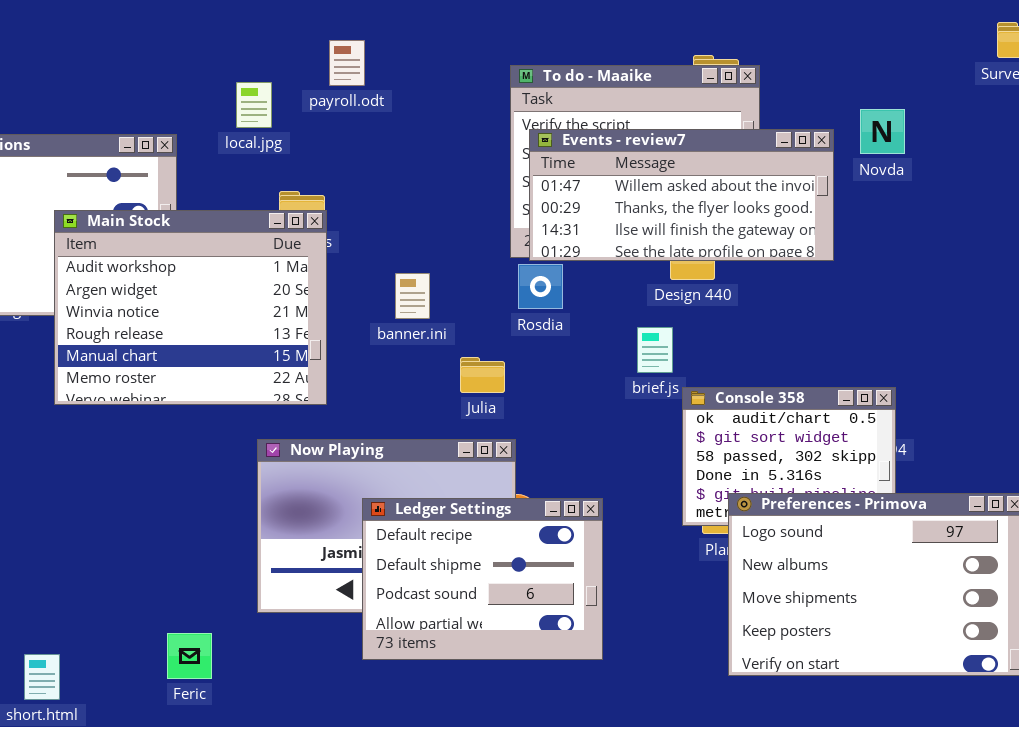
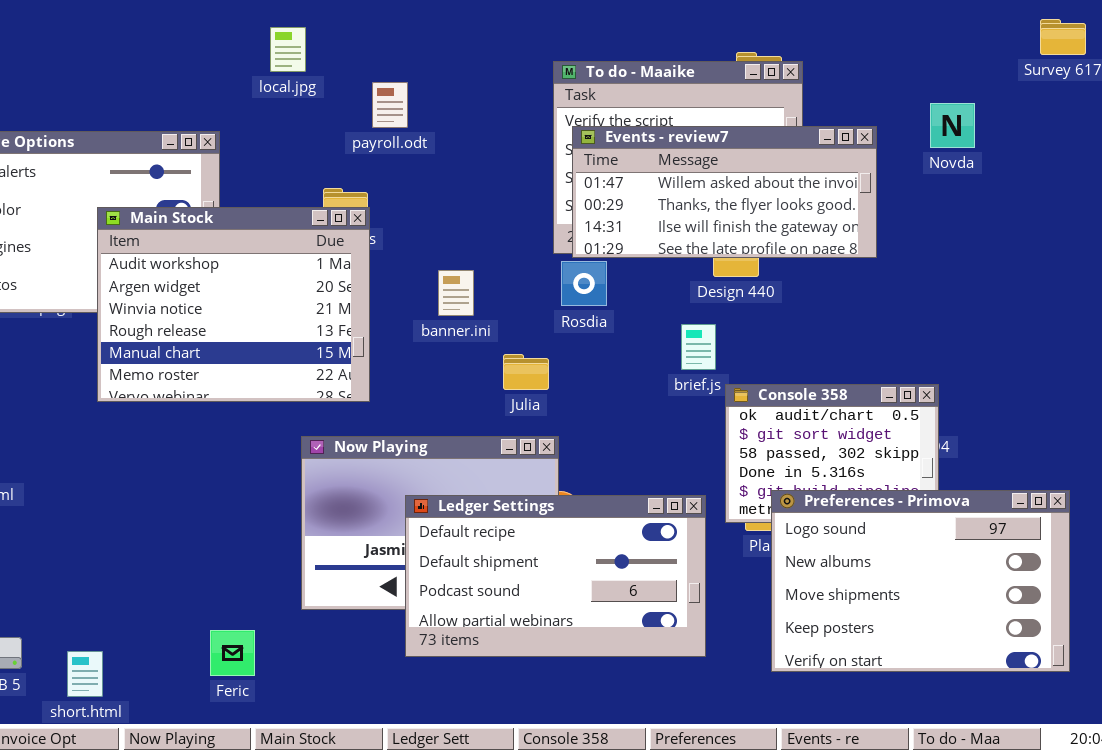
payroll.odt: [329,40,365,86] -> [372,82,408,128], moved
local.jpg: [236,82,272,128] -> [270,27,306,72], moved
Novda: [860,109,905,154] -> [930,103,975,148], moved
Ledger Settings: [362,498,603,660] -> [405,495,706,657], resized

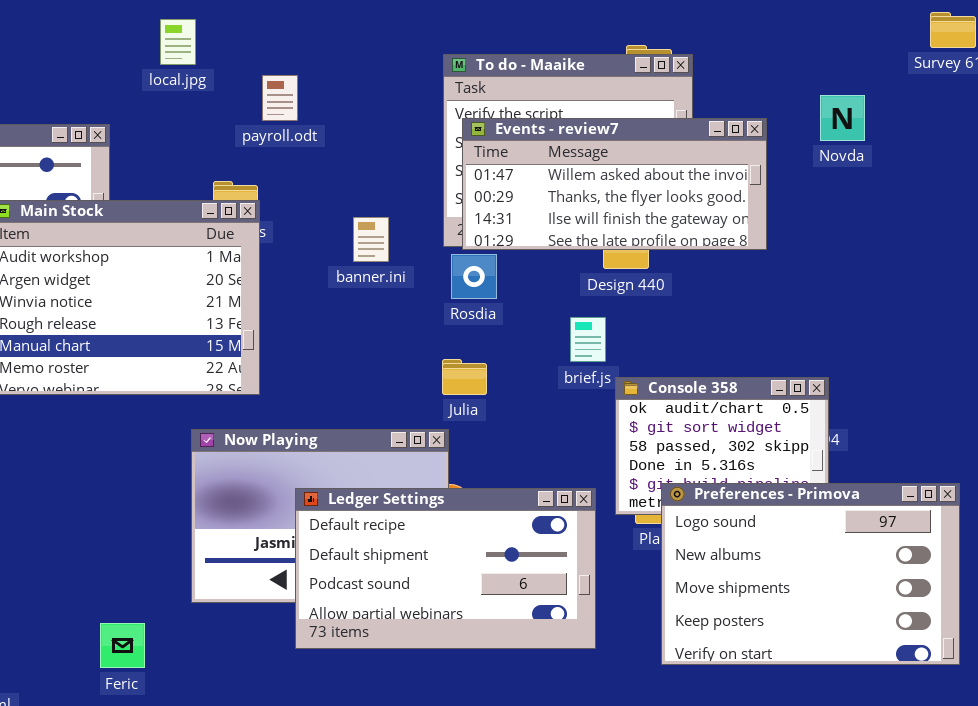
banner.ini: [438,270,474,316] -> [353,217,389,262], moved
Julia: [503,354,549,390] -> [442,359,487,395], moved

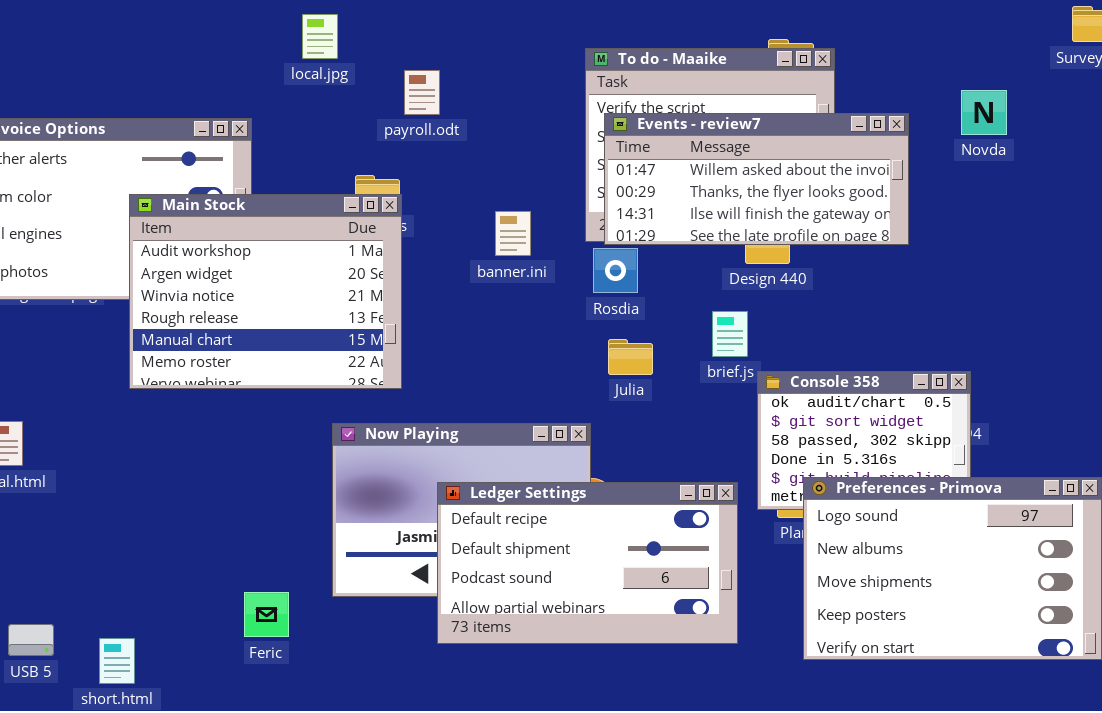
Julia: [442,359,487,395] -> [608,339,653,375], moved
Feric: [100,623,145,668] -> [244,592,289,637], moved

